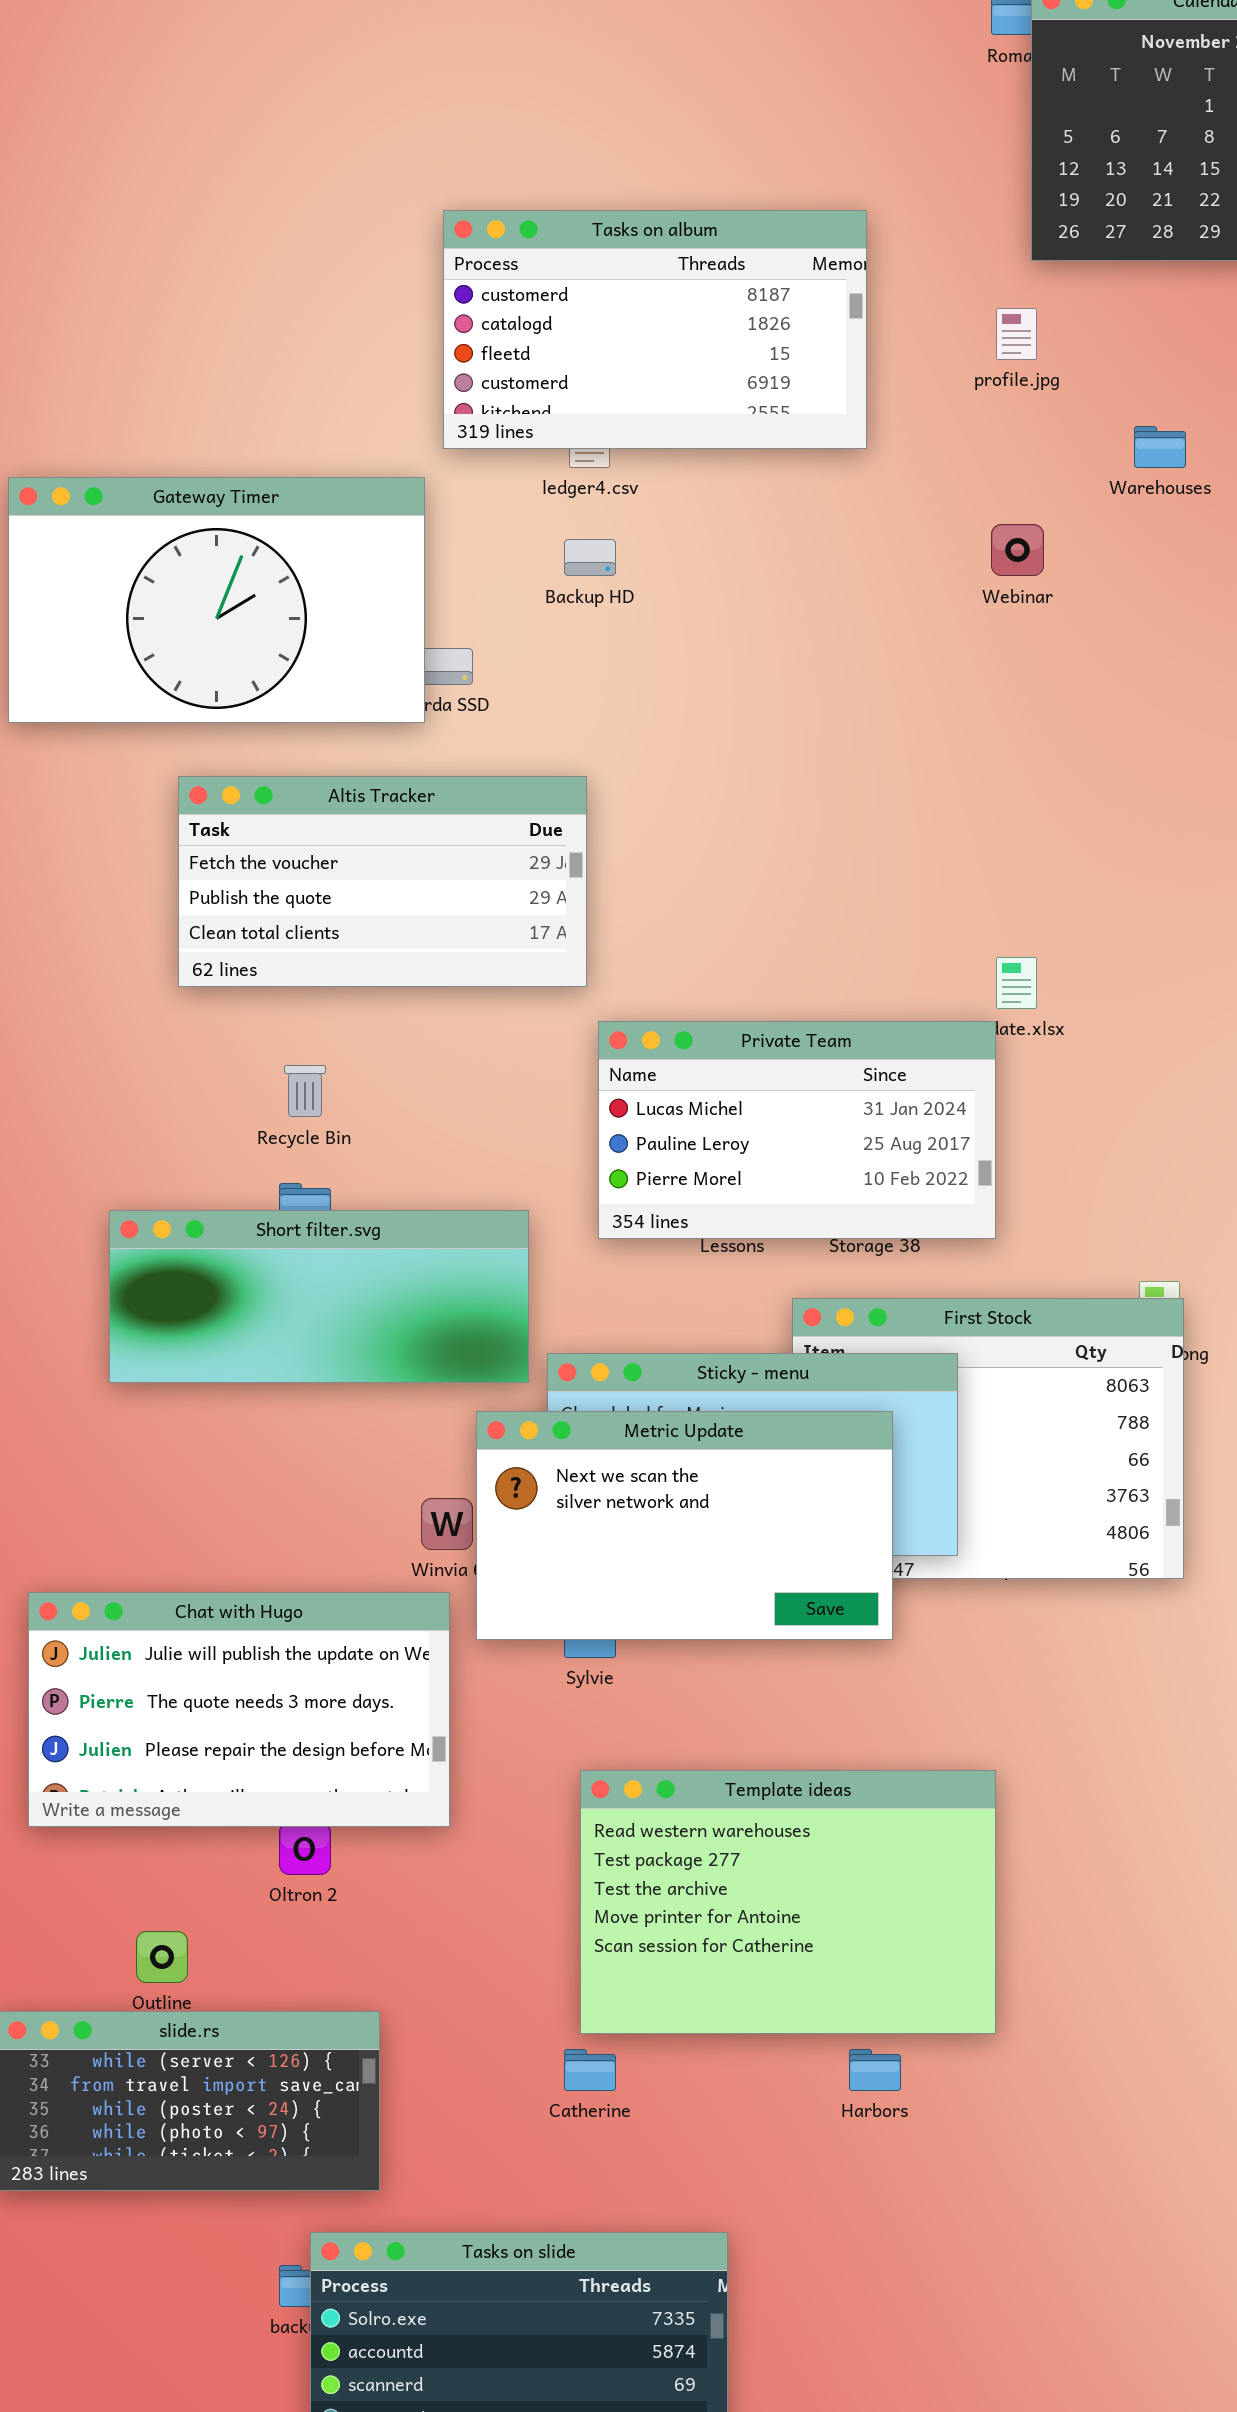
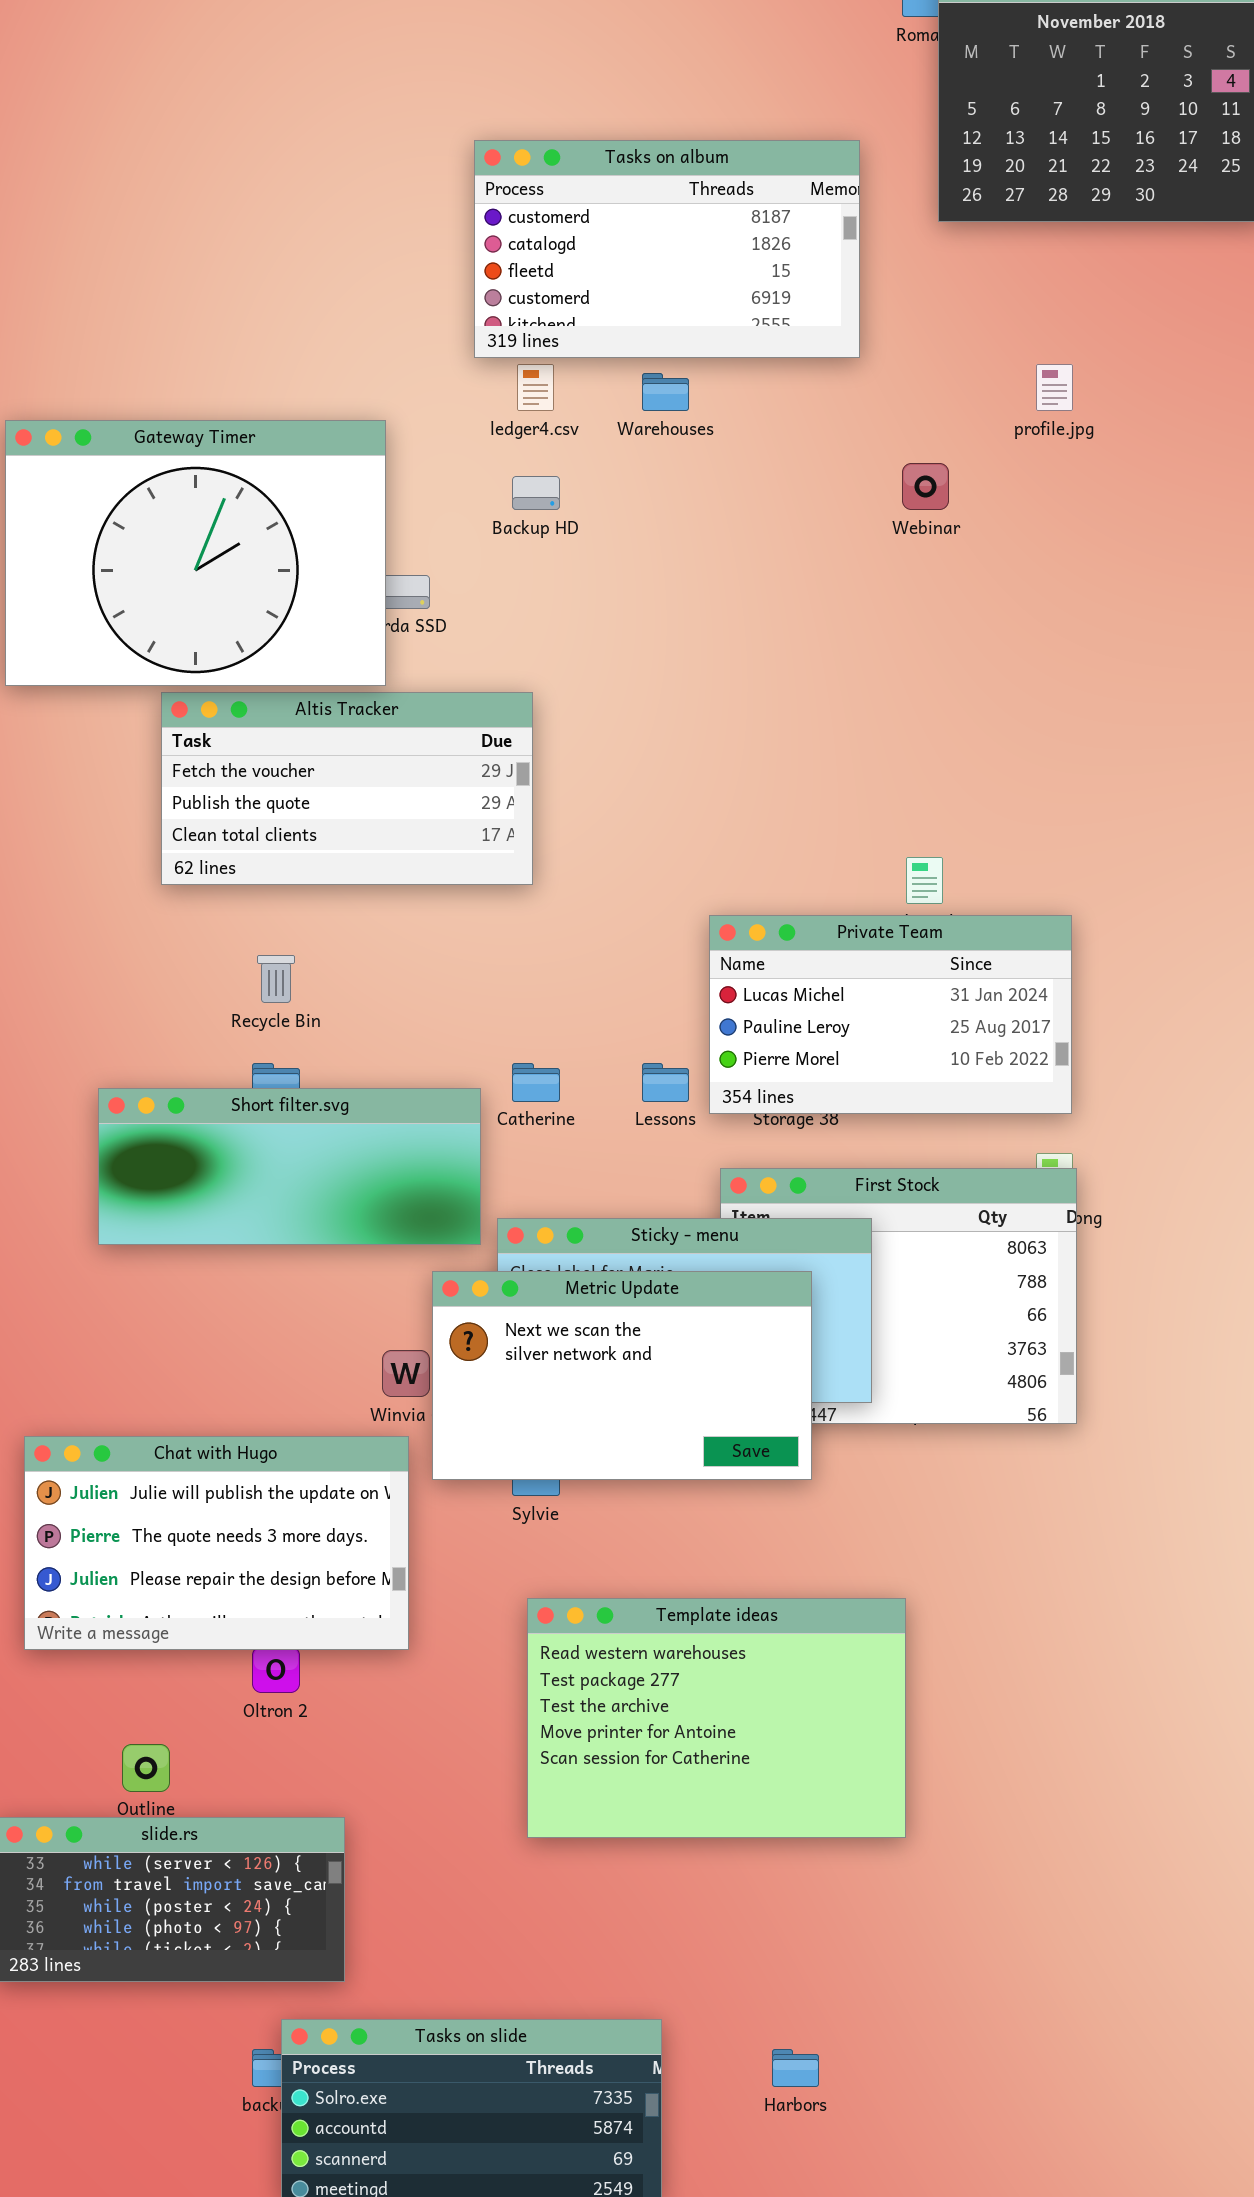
Tasks on album: [443,210,867,449] -> [474,140,860,358], moved
profile.jpg: [996,308,1037,360] -> [1036,364,1073,411], moved
Warehouses: [1134,426,1186,468] -> [642,373,689,411], moved
Gateway Timer: [8,477,425,723] -> [5,420,386,686], resized
Private Team: [598,1021,996,1239] -> [709,915,1072,1114], moved
Catherine: [564,2049,616,2091] -> [512,1063,560,1102], moved
Harbors: [849,2049,901,2091] -> [772,2049,819,2087], moved

